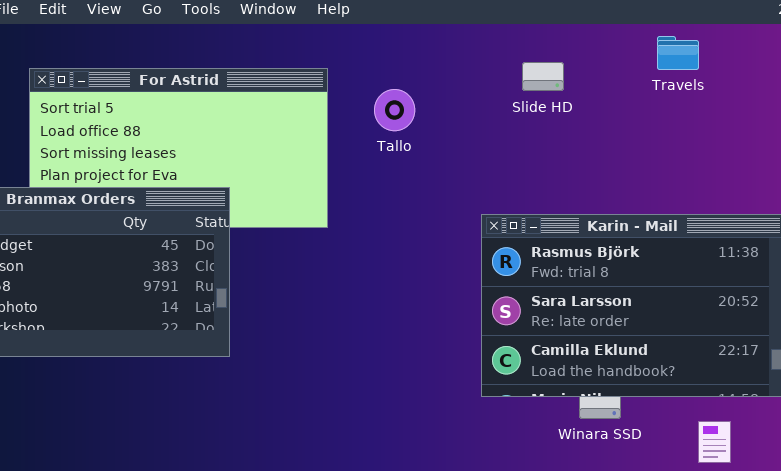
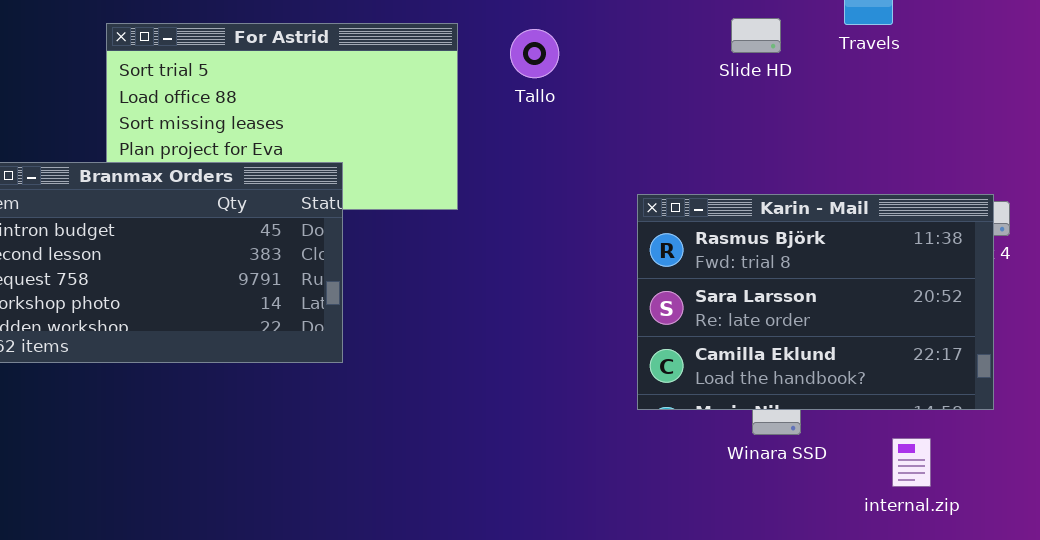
Slide HD: [522,62,564,91] -> [731,18,781,53], moved
Tallo: [374,89,415,131] -> [510,29,559,78], moved

